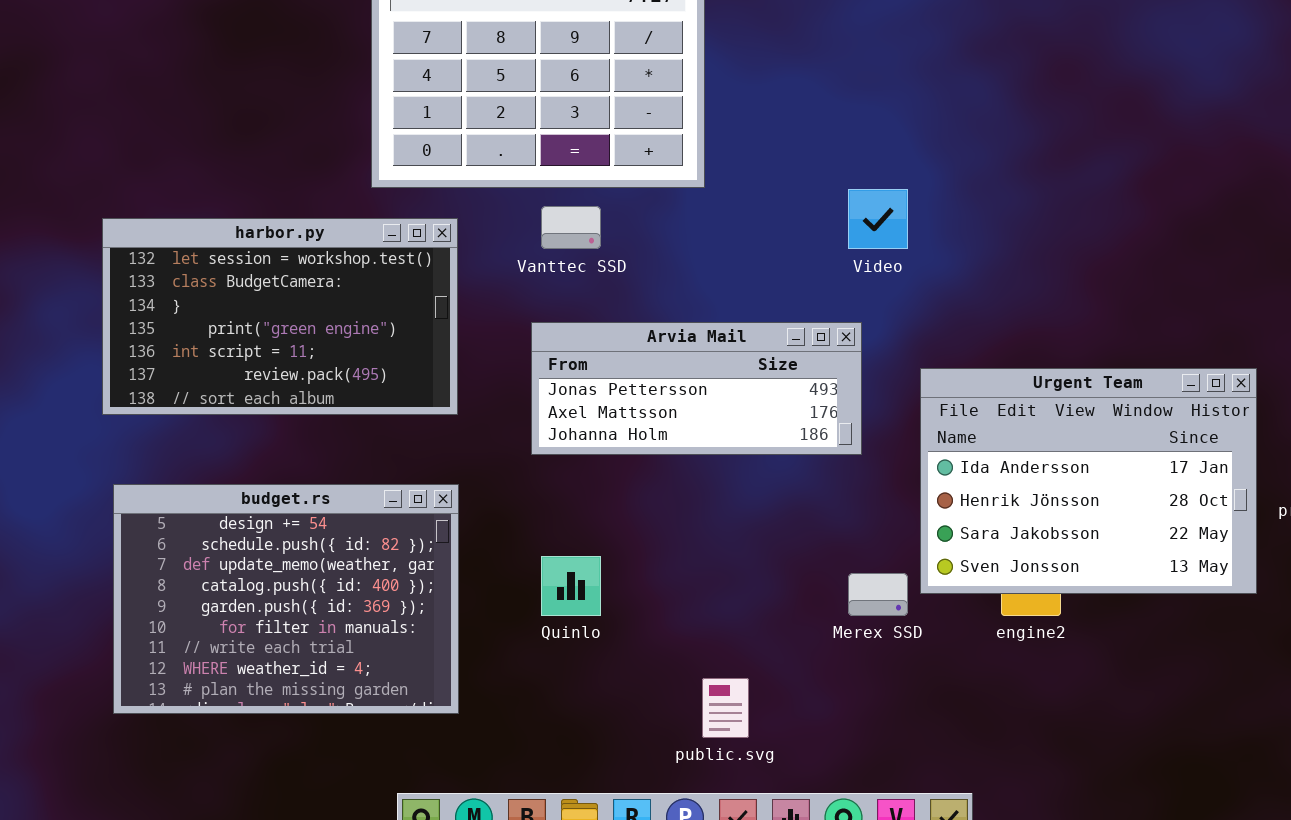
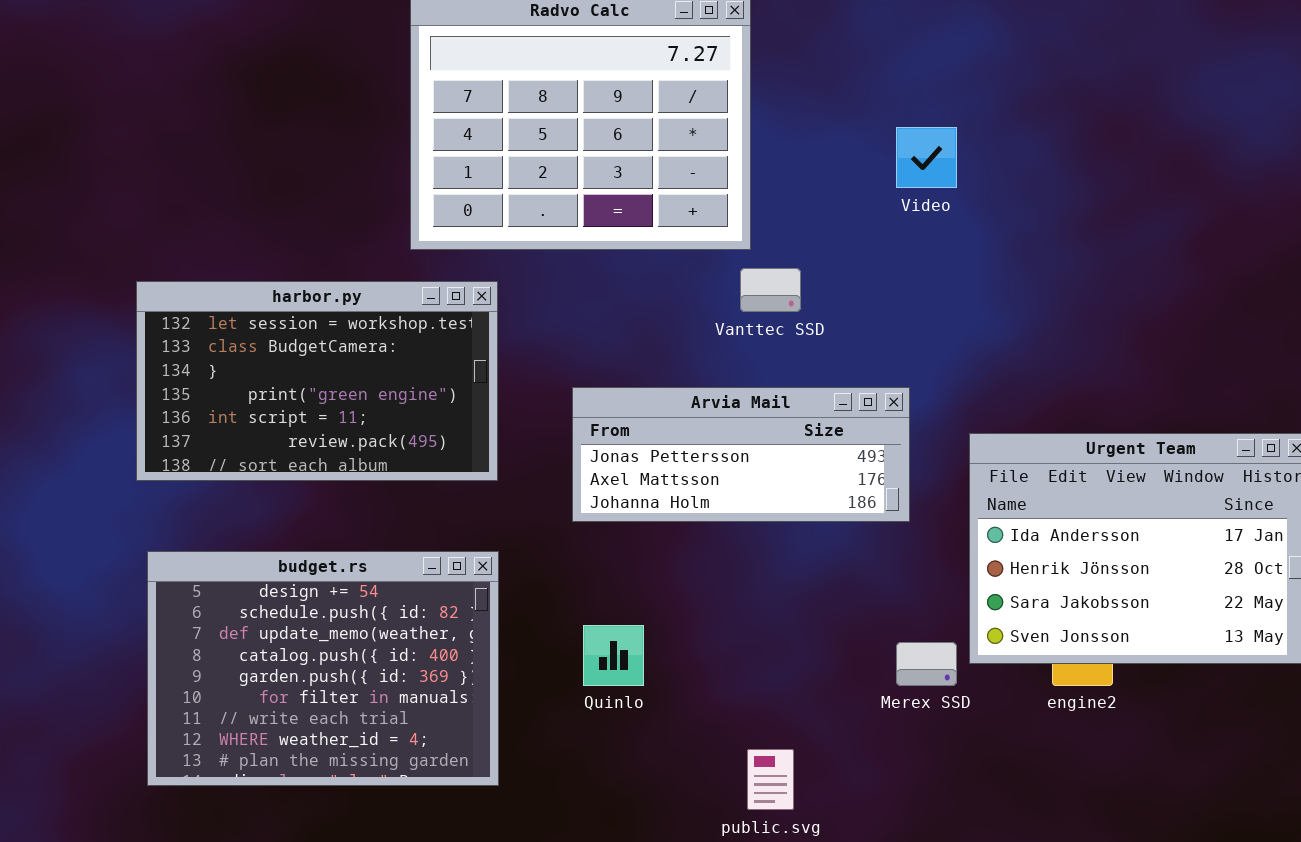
Video: [848,189,908,249] -> [896,127,957,188], moved
Vanttec SSD: [541,206,601,249] -> [740,268,801,312], moved

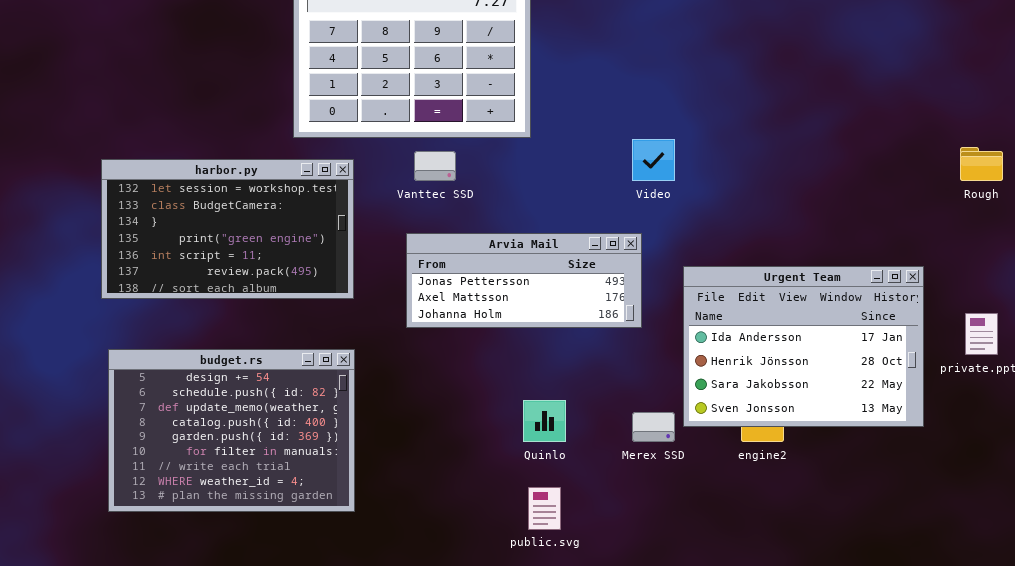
Video: [896,127,957,188] -> [632,139,675,181], moved
Vanttec SSD: [740,268,801,312] -> [414,151,456,181], moved
Quinlo: [583,625,644,686] -> [523,400,566,442], moved

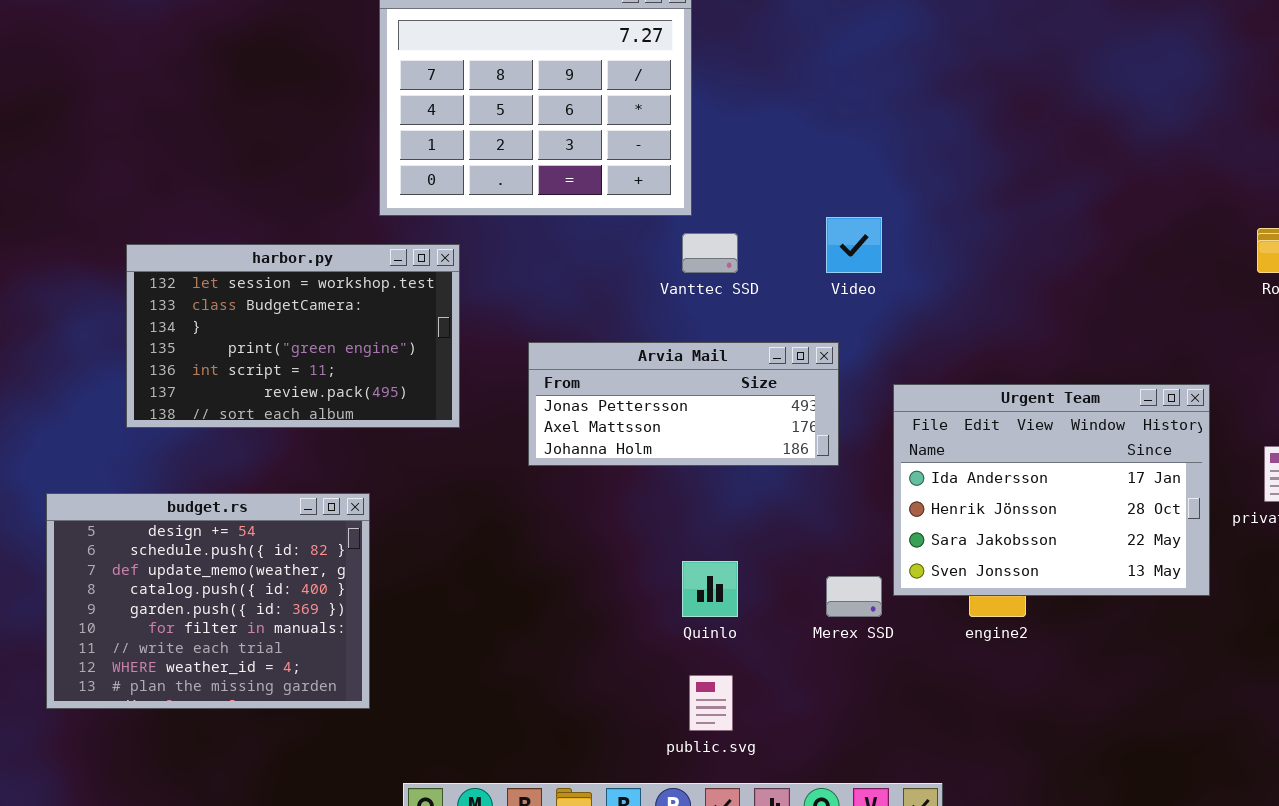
Vanttec SSD: [414,151,456,181] -> [682,233,738,273], moved
budget.rs: [108,349,355,512] -> [46,493,370,709], moved

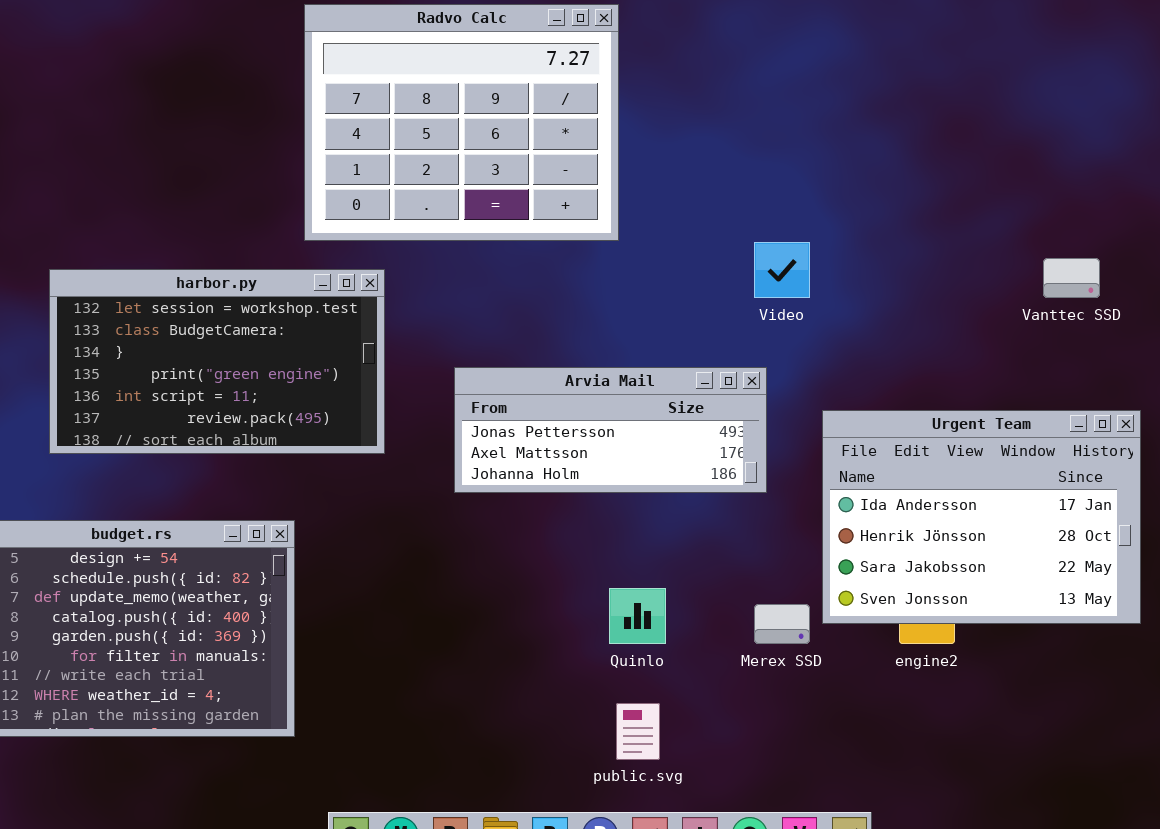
Vanttec SSD: [682,233,738,273] -> [1043,258,1100,298], moved

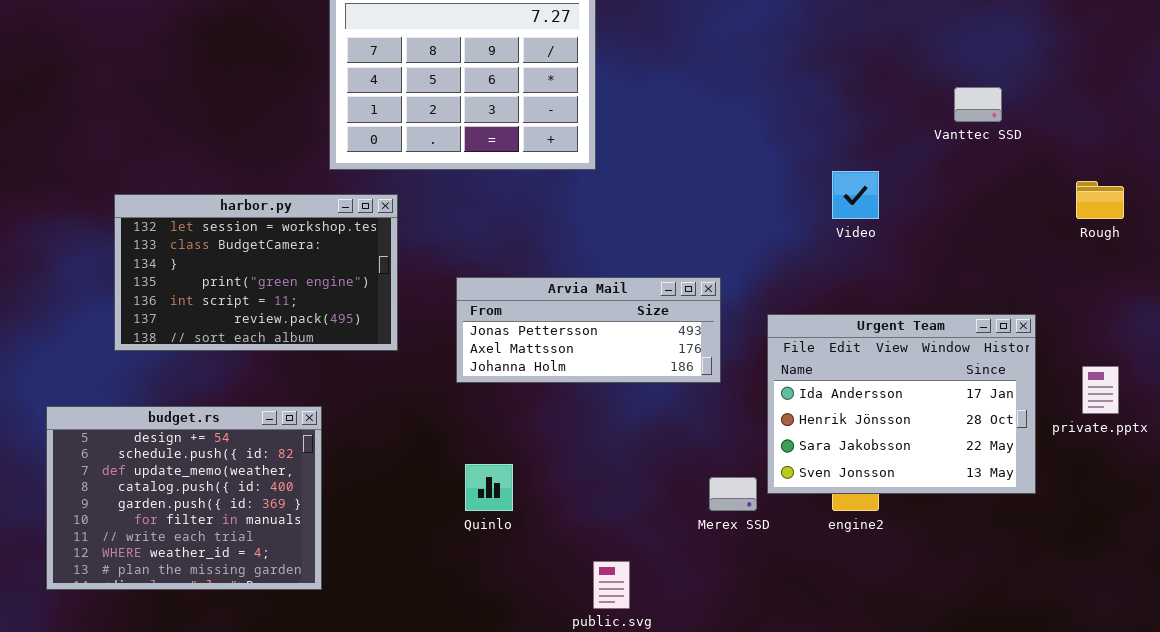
Video: [754,242,810,298] -> [832,171,879,219], moved
Vanttec SSD: [1043,258,1100,298] -> [954,87,1002,122], moved
Quinlo: [609,588,666,644] -> [465,464,513,511], moved

